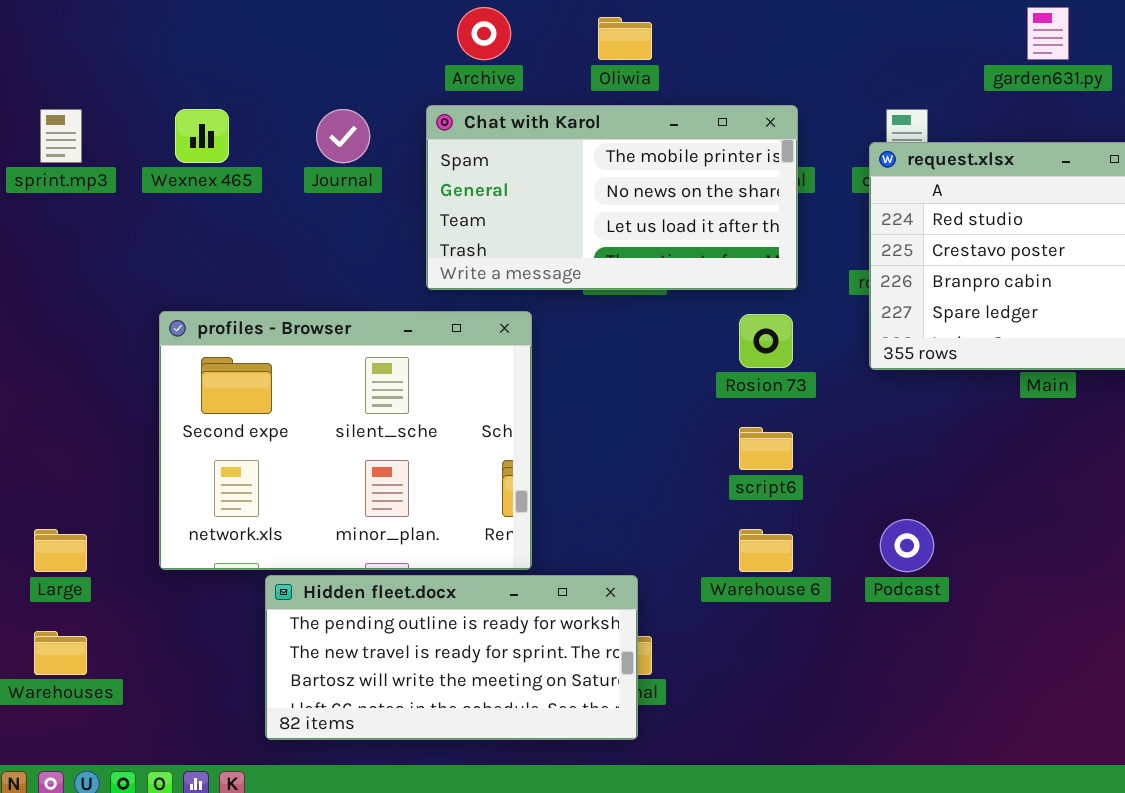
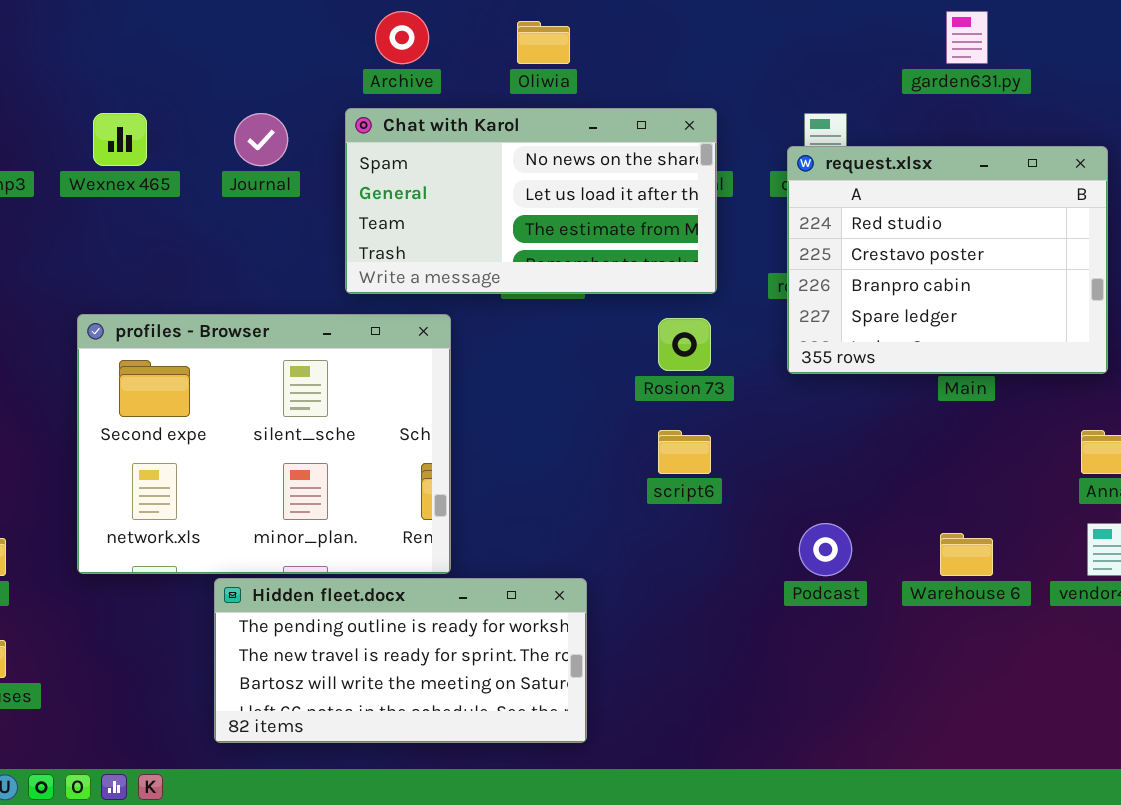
Chat with Karol: [426,105,798,290] -> [345,108,717,294], scrolled down 1 row
Warehouse 6: [739,529,793,572] -> [940,533,993,576], moved
Hidden fleet.docx: [265,575,638,740] -> [214,578,587,743], moved

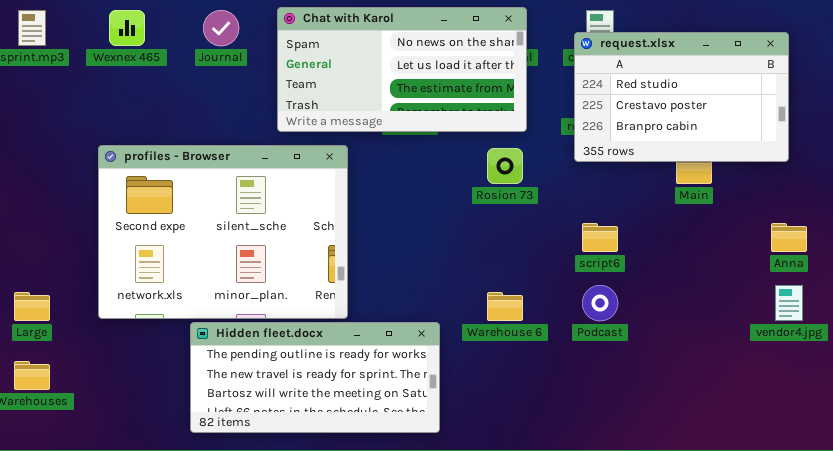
request.xlsx: [787,146,1108,374] -> [574,32,789,162], resized
script6: [658,430,711,474] -> [582,223,618,252], moved
Warehouse 6: [940,533,993,576] -> [487,292,523,321], moved

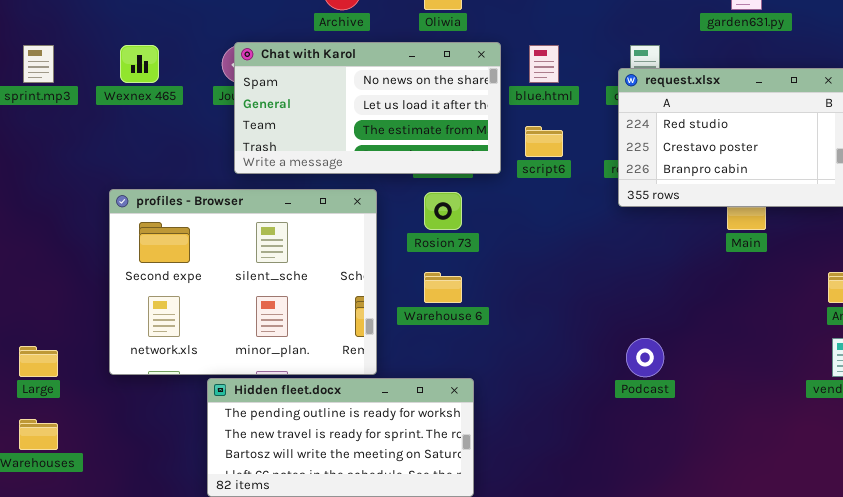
Chat with Karol: [277,7,527,132] -> [234,42,501,174], moved
Rosion 73: [487,148,523,184] -> [424,192,462,230], moved
script6: [582,223,618,252] -> [525,126,563,157], moved
Warehouse 6: [487,292,523,321] -> [424,272,462,303], moved

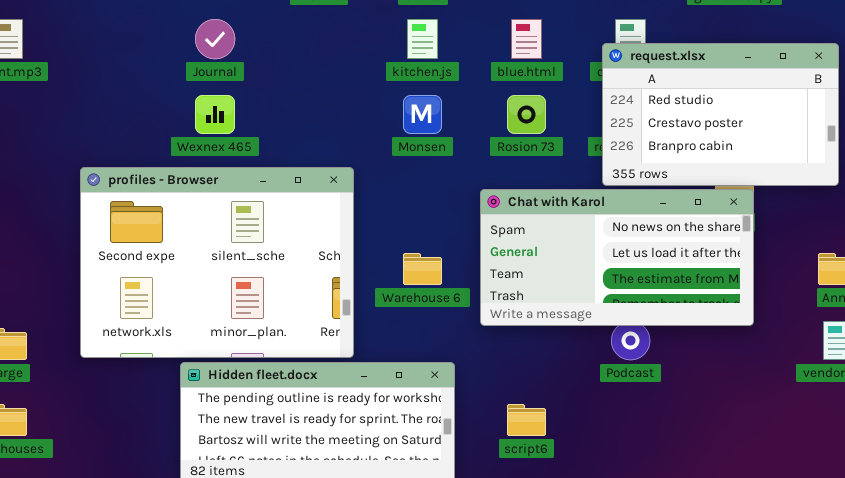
Chat with Karol: [234,42,501,174] -> [480,189,754,326], moved
Wexnex 465: [120,45,159,83] -> [195,95,235,134], moved
script6: [525,126,563,157] -> [507,404,546,436], moved
Rosion 73: [424,192,462,230] -> [507,95,546,134], moved

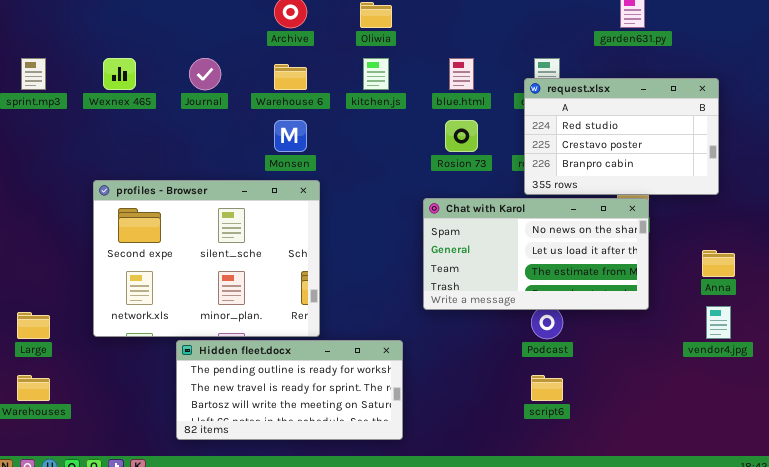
Wexnex 465: [195,95,235,134] -> [103,58,136,90], moved
Monsen: [403,95,442,134] -> [274,120,307,152], moved
Warehouse 6: [403,253,442,285] -> [274,64,307,90], moved
script6: [507,404,546,436] -> [531,375,563,401], moved

